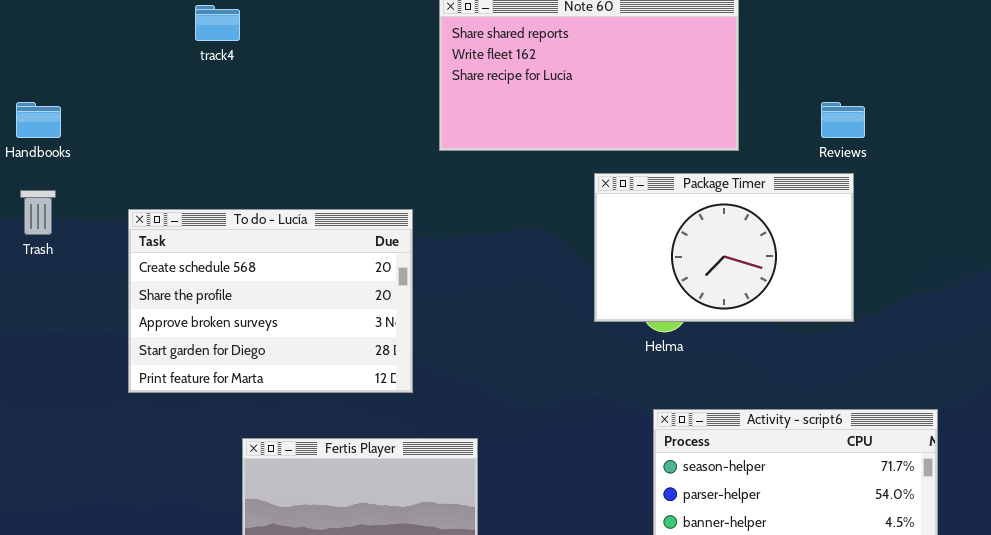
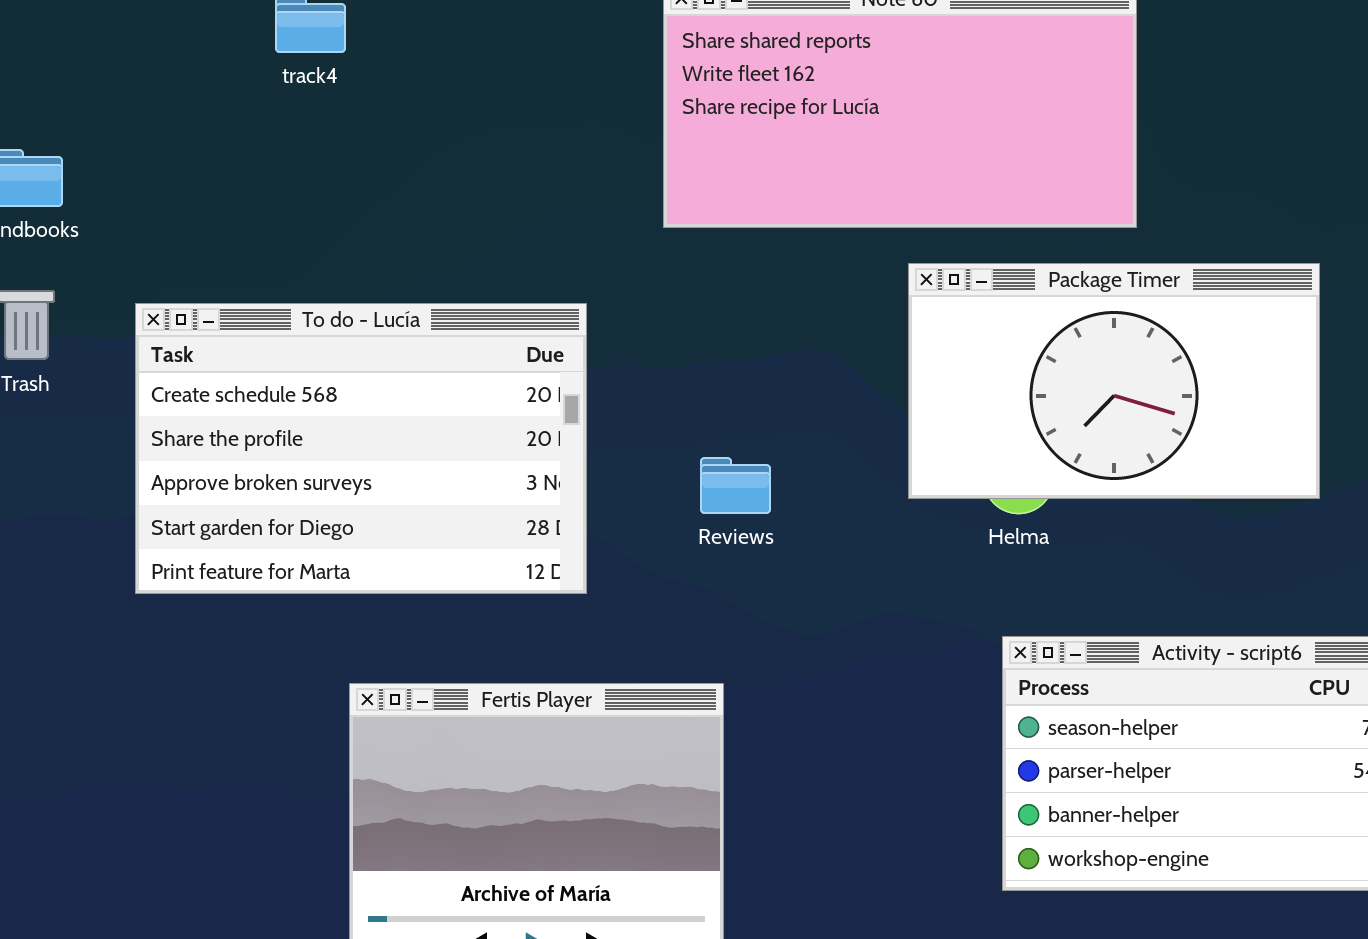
Reviews: [821,102,865,138] -> [700,457,771,514], moved
To do - Lucía: [128,209,413,393] -> [135,303,587,594], moved

